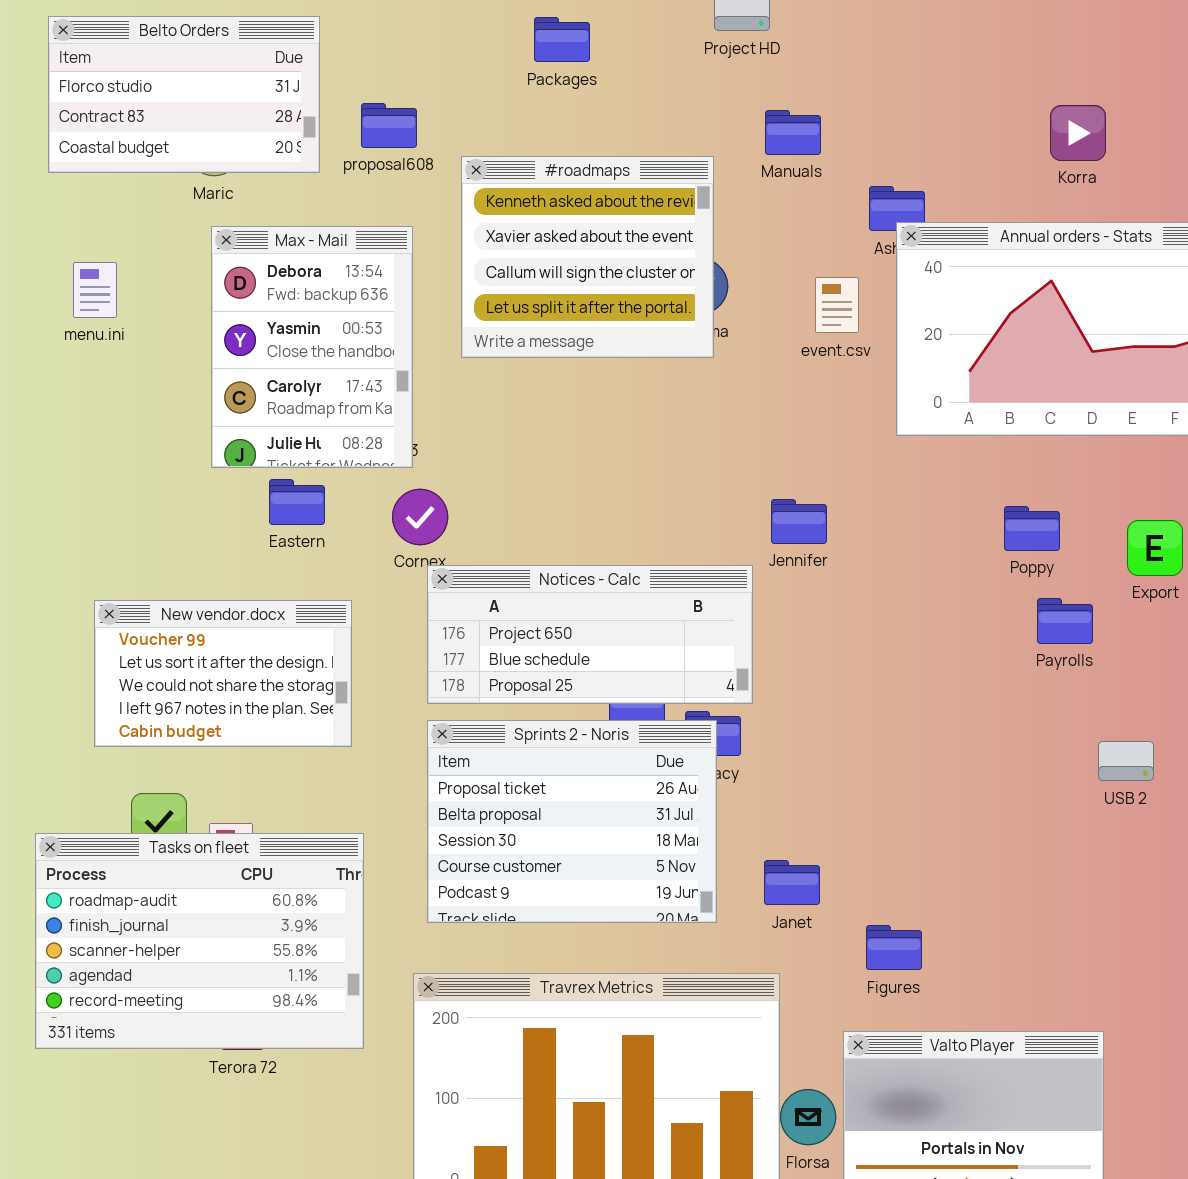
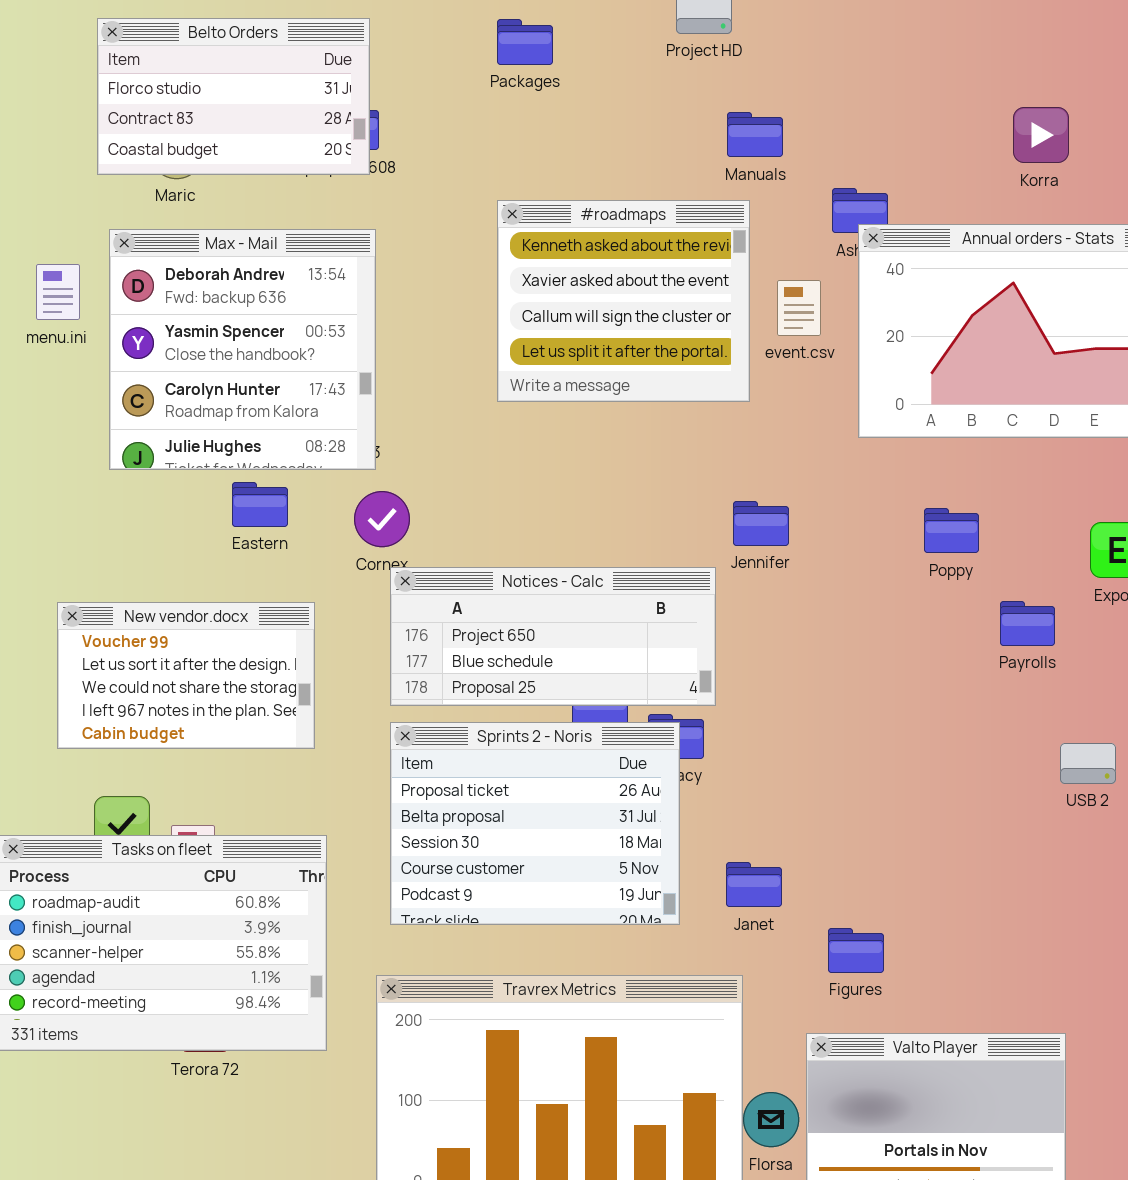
Belto Orders: [48,16,320,173] -> [97,18,370,175], moved
#roadmaps: [461,156,714,358] -> [497,200,750,402], moved
Max - Mail: [211,226,413,468] -> [109,229,376,470], resized
Poppy: [1004,506,1060,551] -> [924,508,979,553], moved

